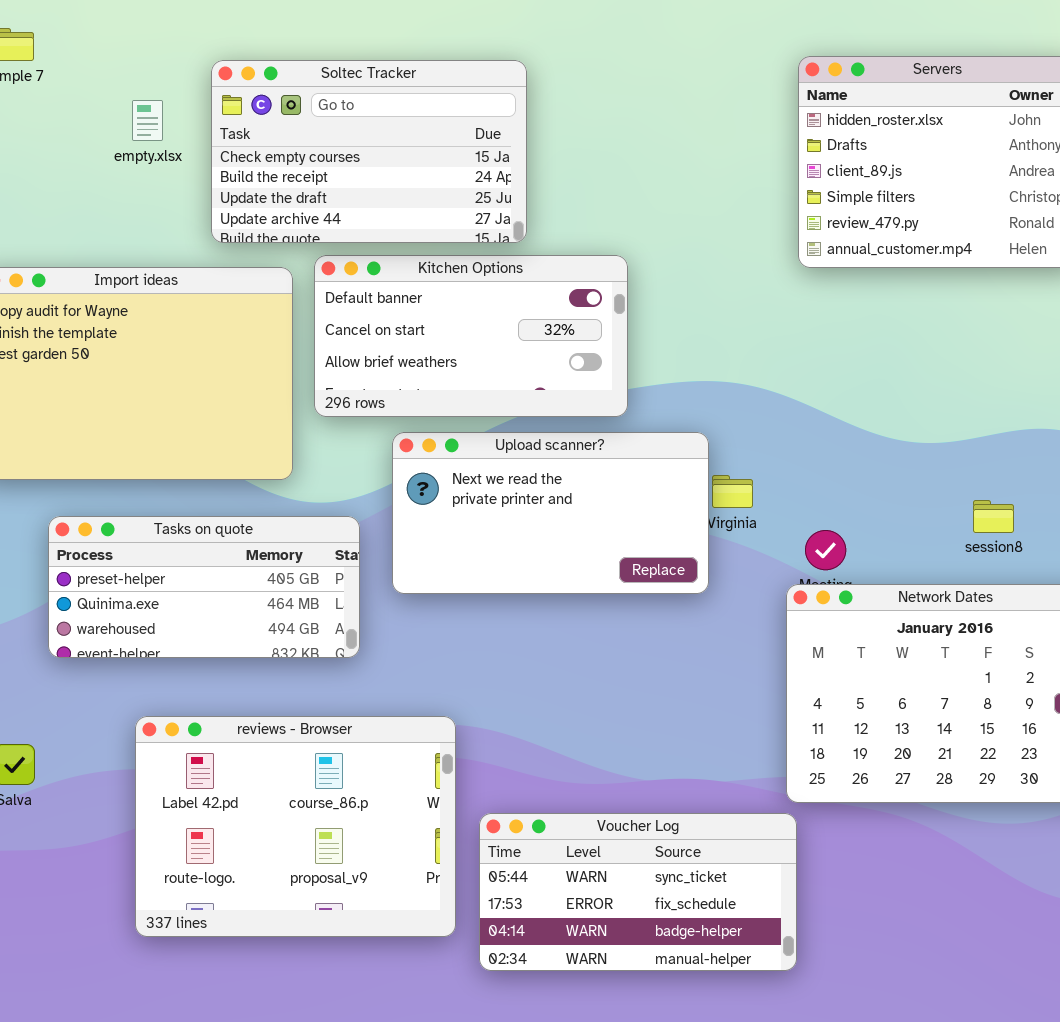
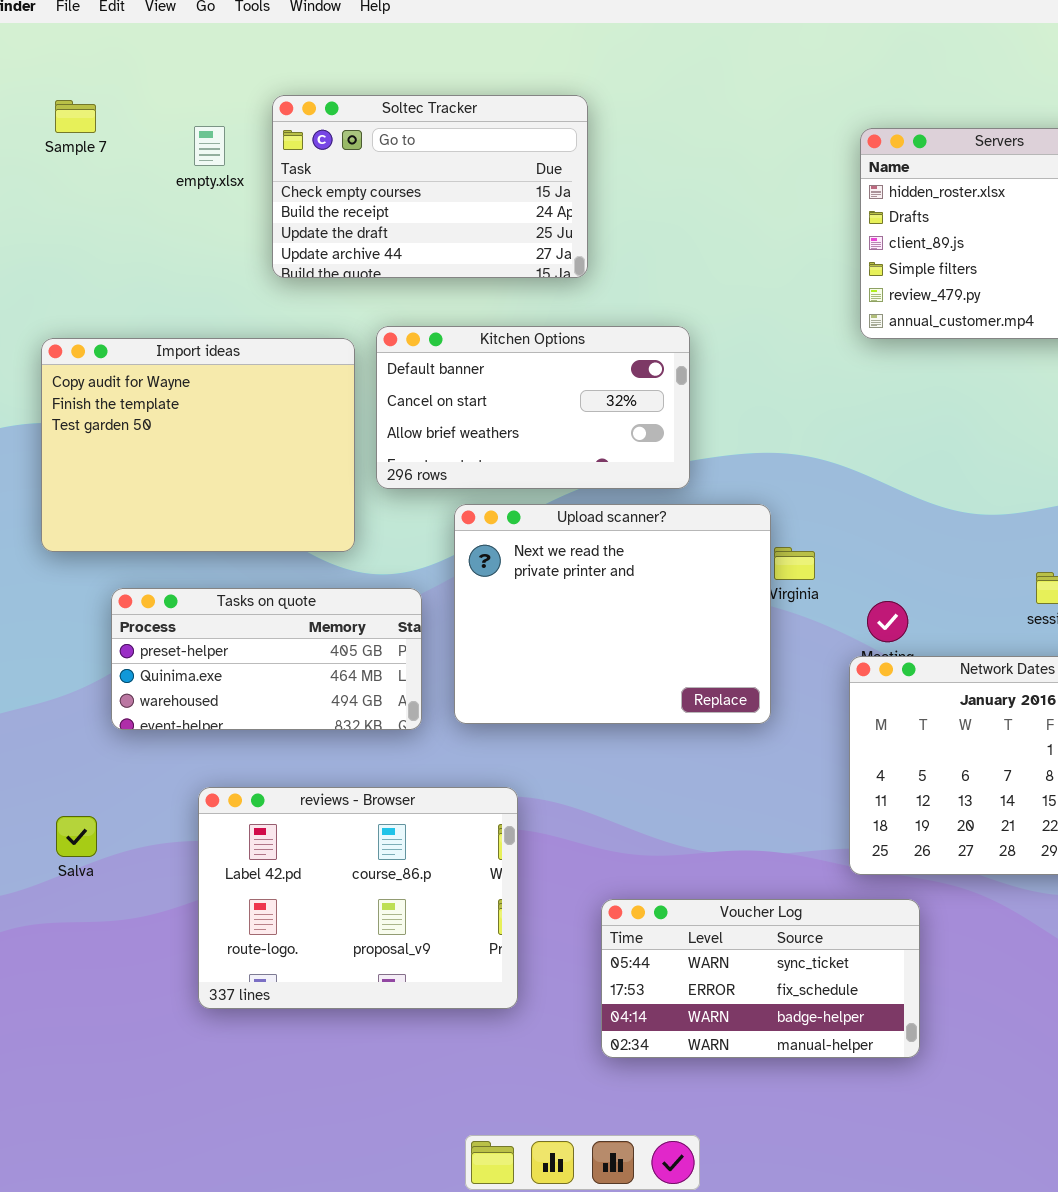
Soltec Tracker: [211,60,527,243] -> [272,95,588,278], moved
empty.xlsx: [132,100,163,141] -> [194,126,225,166], moved
Upload scanner?: [392,432,709,594] -> [454,504,771,724], resized
Voucher Log: [479,813,797,971] -> [601,899,920,1058], moved

